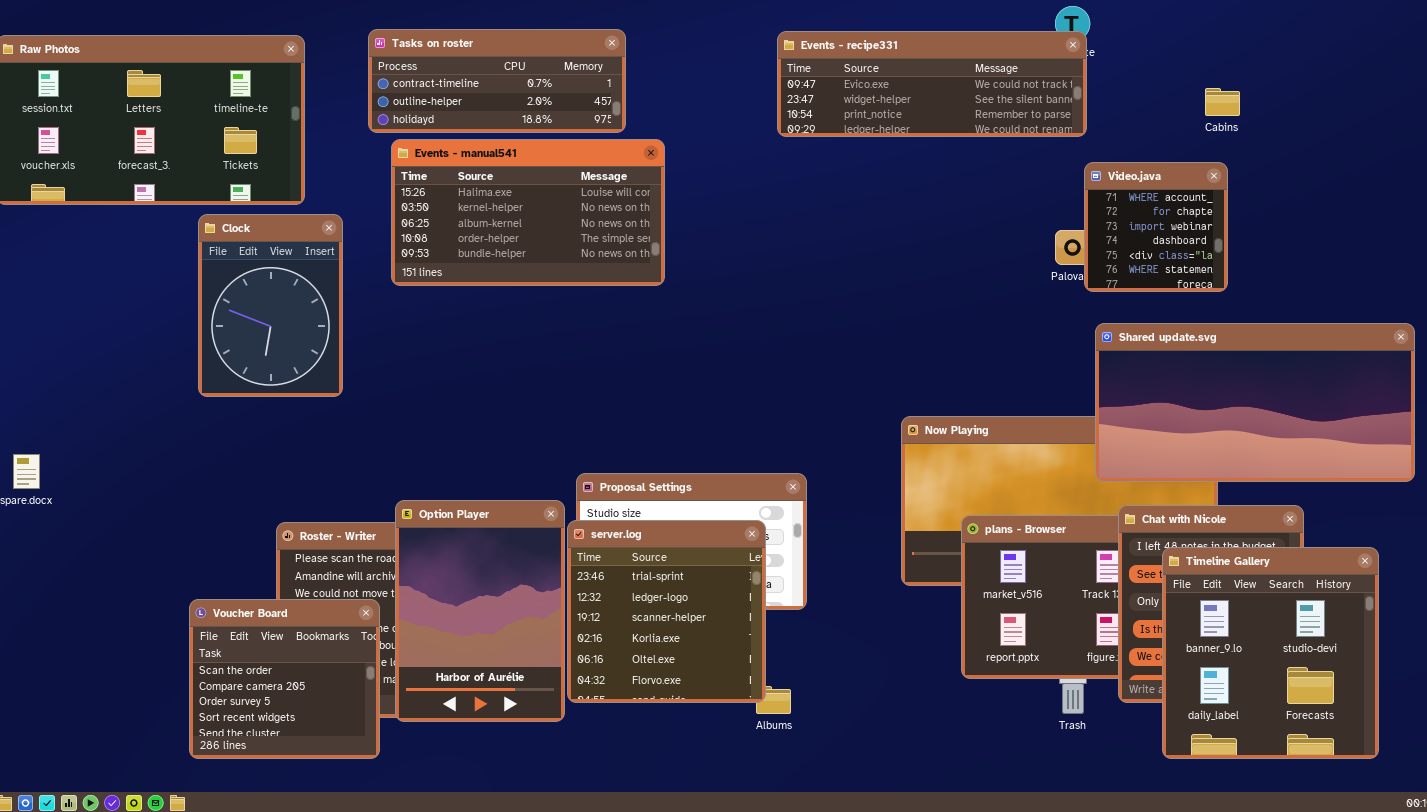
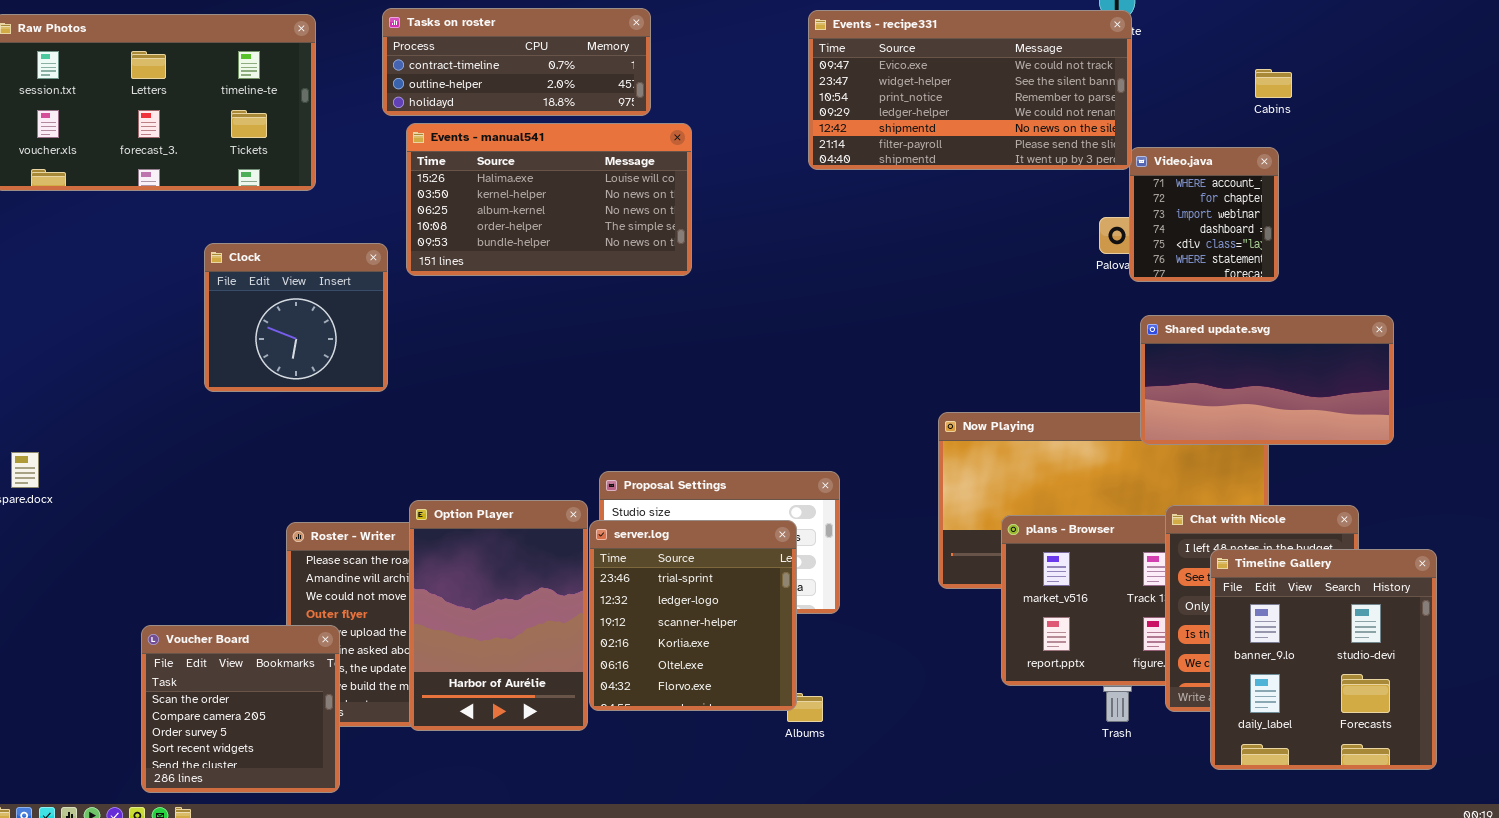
Events - recipe331: [777,31,1087,137] -> [808,10,1132,170], resized
Clock: [198,214,343,397] -> [204,243,388,392], resized
Shared update.svg: [1095,323,1415,482] -> [1140,315,1394,445], resized
Voucher Board: [189,599,380,759] -> [141,625,340,793], moved

